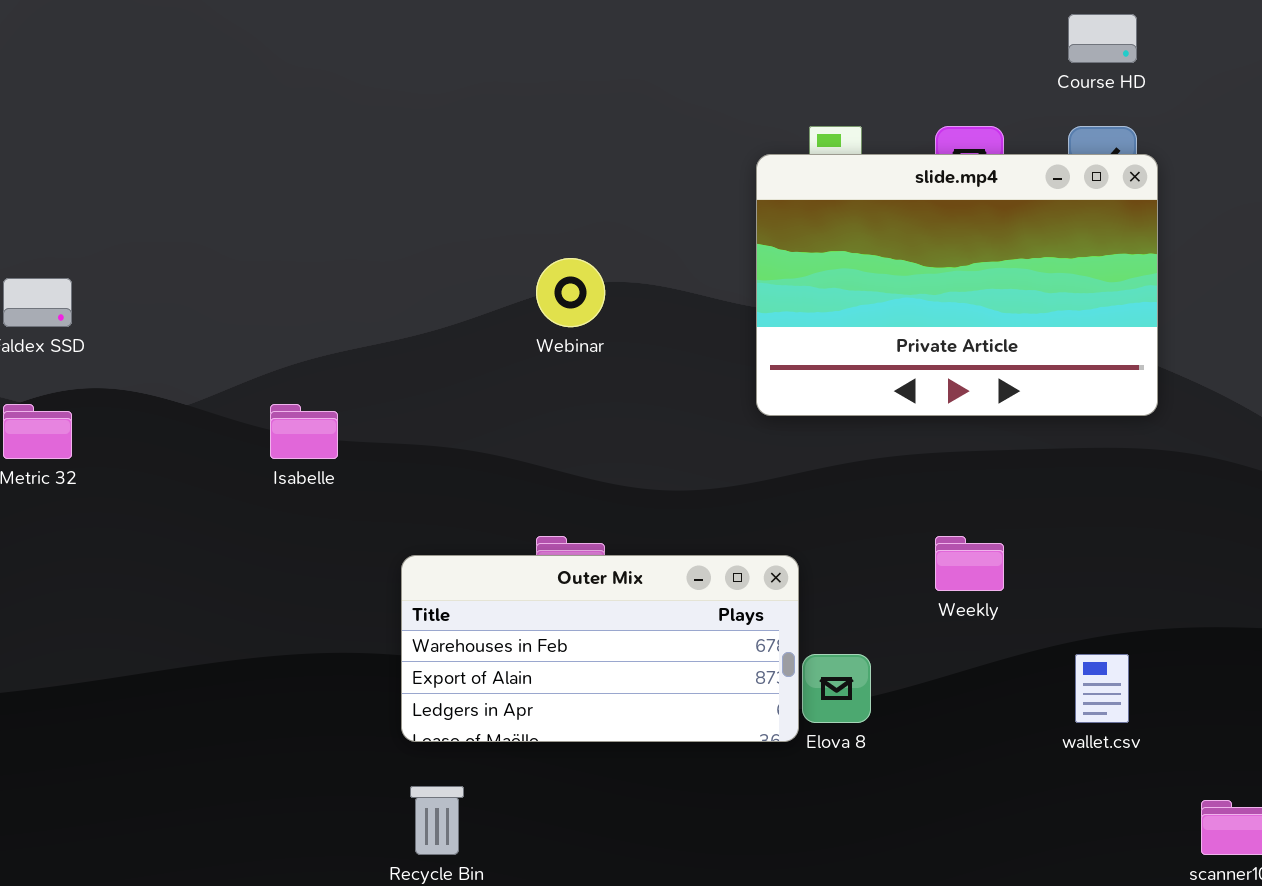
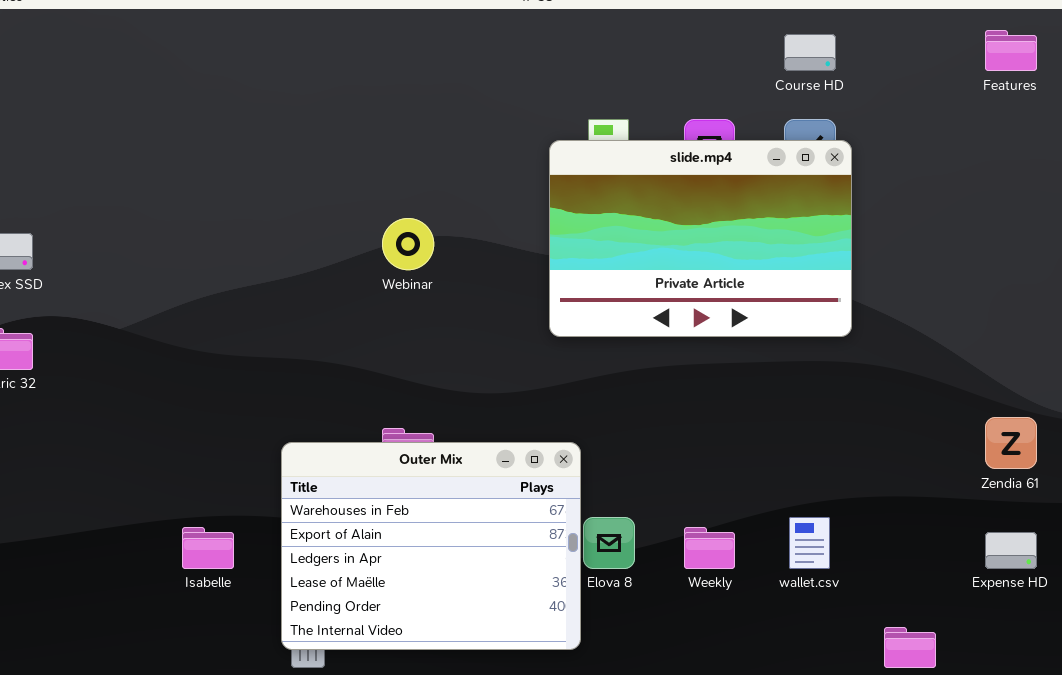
Isabelle: [270,404,338,459] -> [182,527,234,569], moved
Weekly: [935,536,1004,591] -> [684,527,735,569], moved
Outer Mix: [401,555,799,742] -> [281,442,581,650], resized

